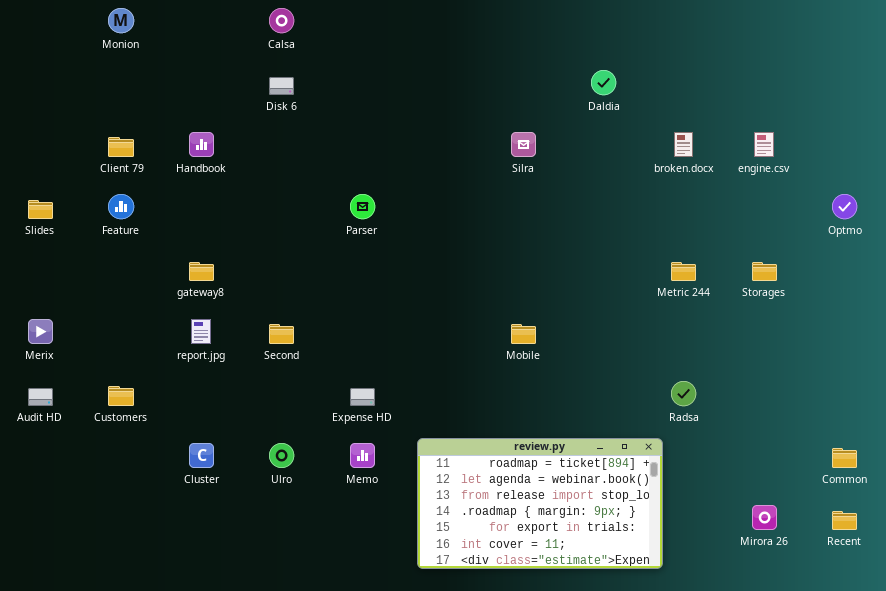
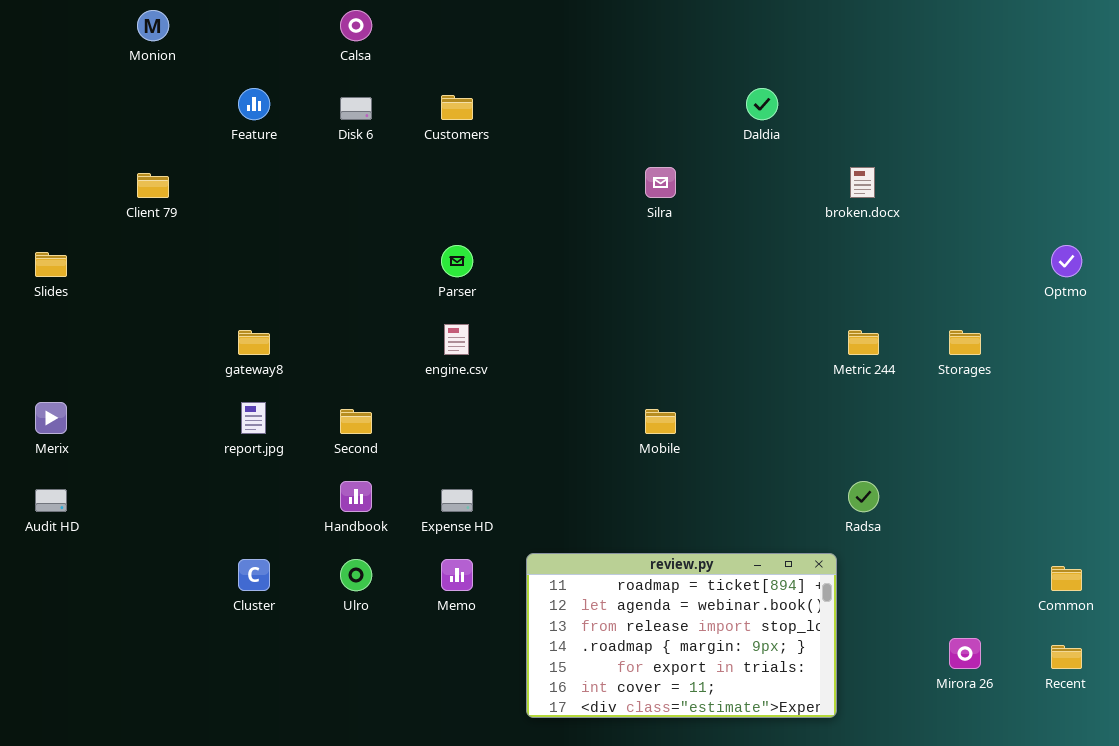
Handbook: [189,132,214,157] -> [340,481,372,512], moved
engine.csv: [754,132,774,157] -> [444,324,469,355], moved
Feature: [108,194,134,219] -> [238,88,270,120], moved
Customers: [108,386,134,406] -> [441,95,473,120], moved

